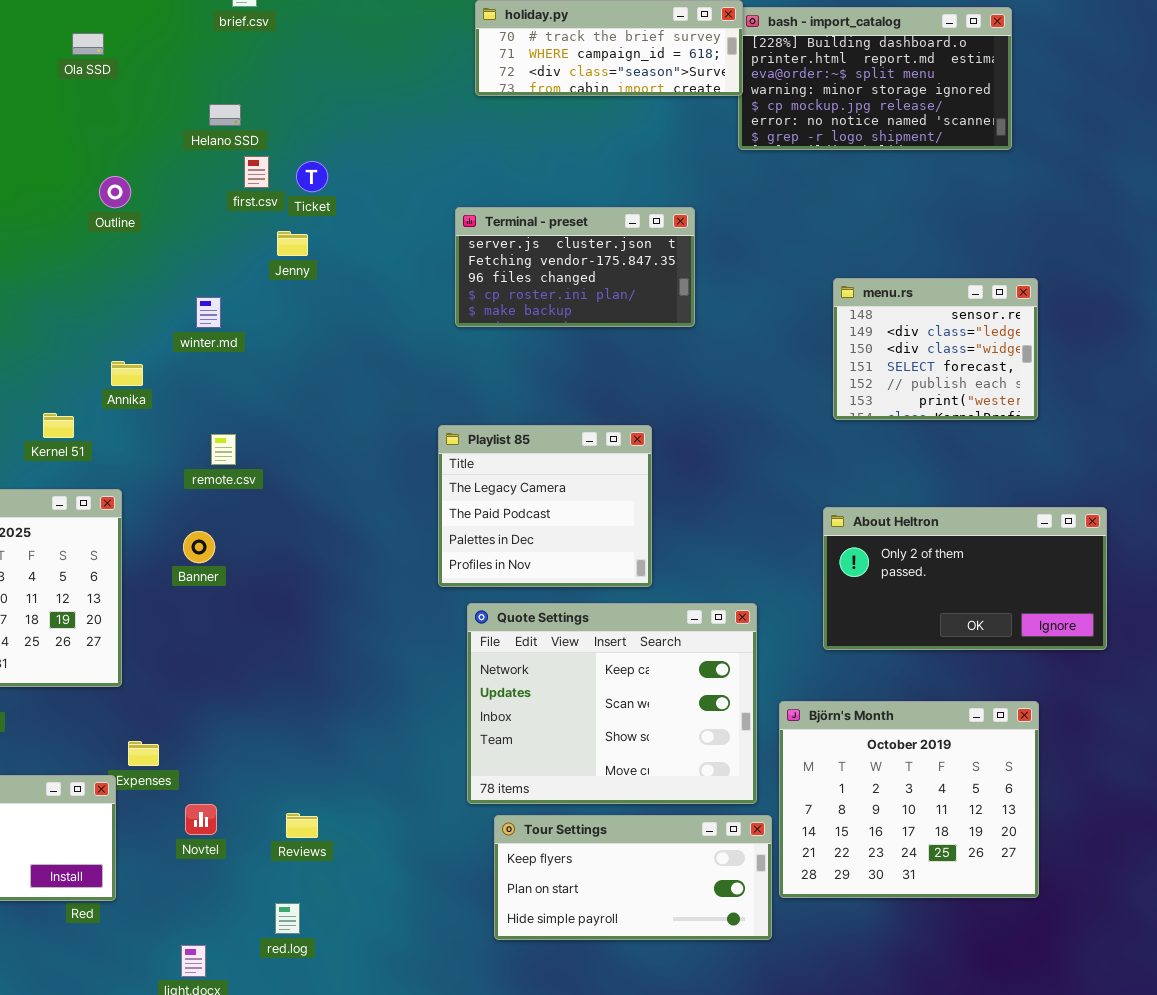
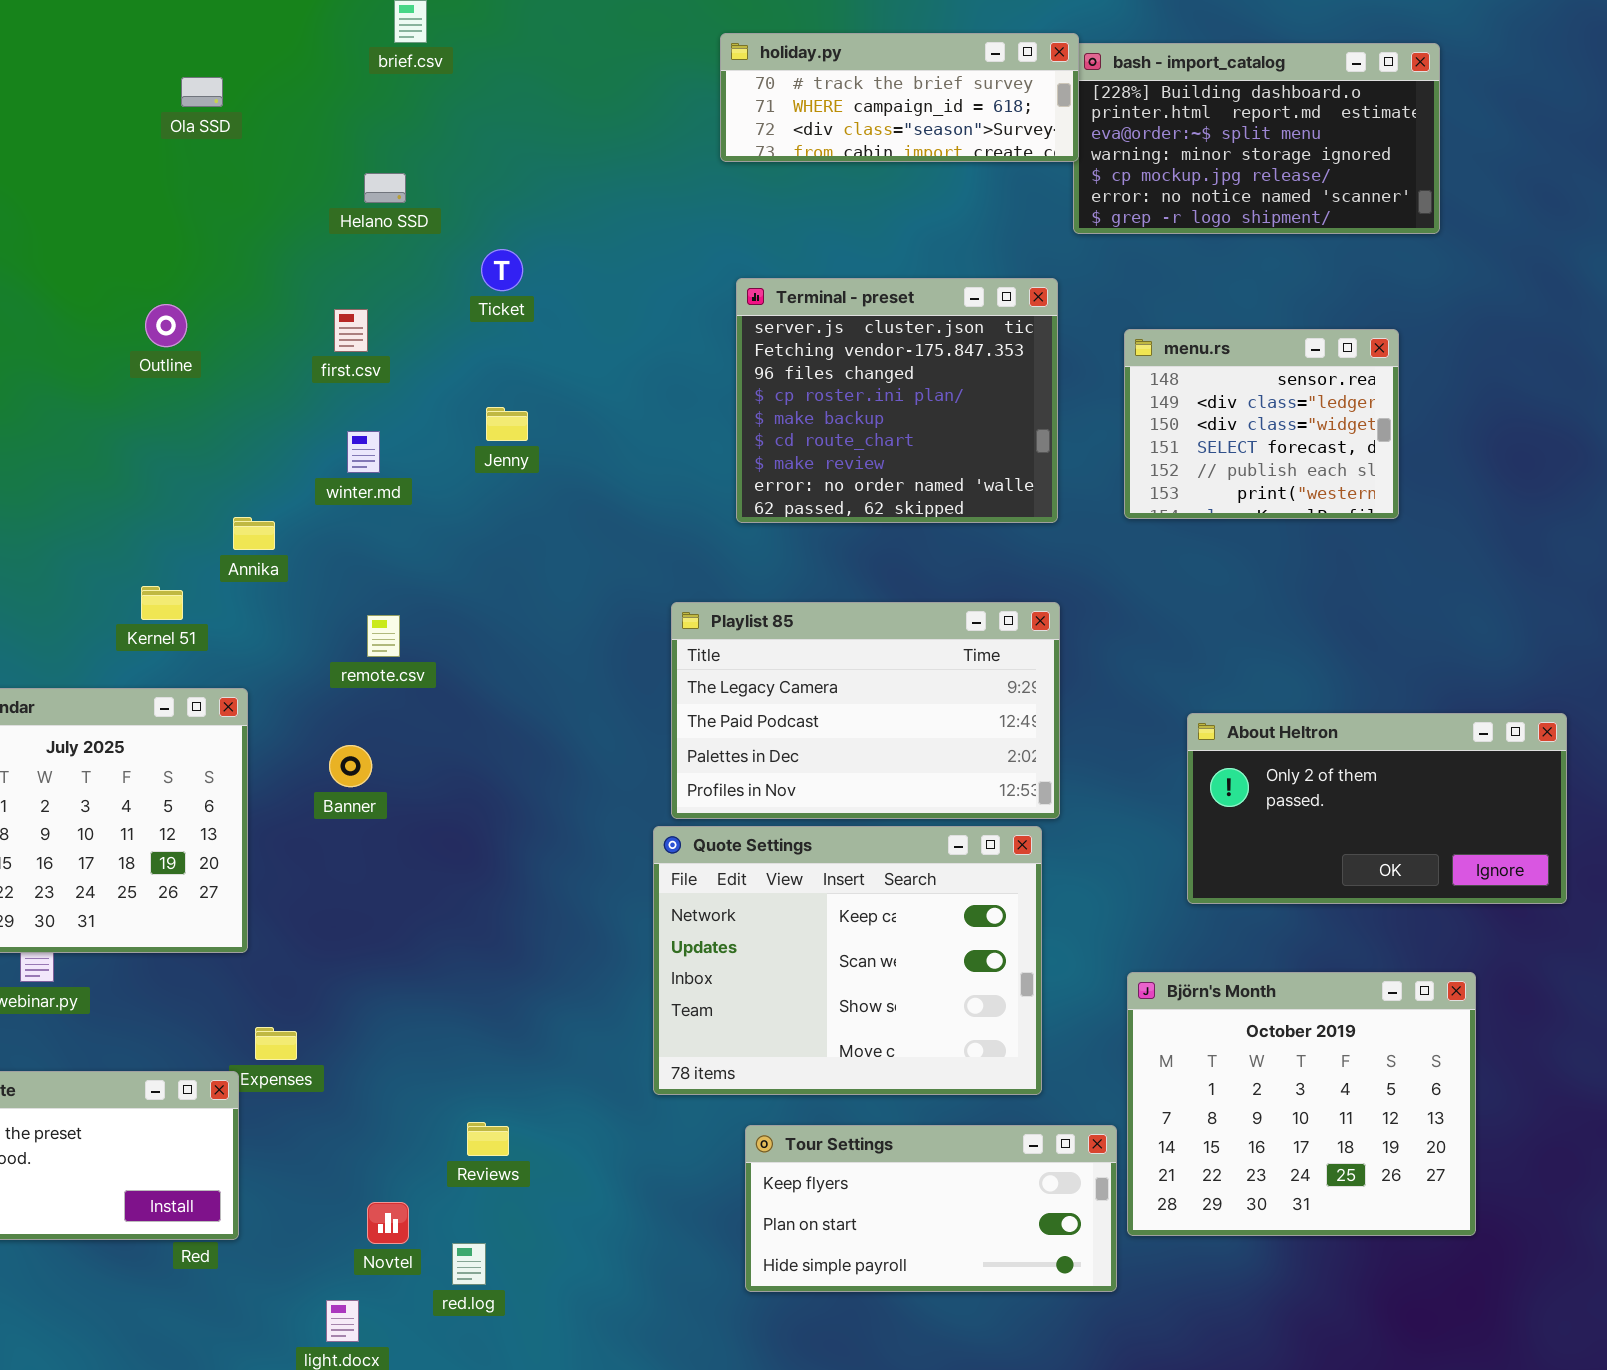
first.csv: [244,156,269,188] -> [334,309,368,352], moved
Outline: [99,176,131,208] -> [145,304,187,347], moved
Terminal - preset: [455,207,695,327] -> [736,278,1058,523], moved, resized
Jenny: [277,231,308,256] -> [486,407,528,441], moved
menu.rs: [833,278,1038,420] -> [1124,329,1399,519], moved
Playlist 85: [438,425,652,587] -> [671,602,1060,819], resized
Quote Settings: [467,603,757,804] -> [653,826,1042,1095], moved
Novtel: [185,804,217,835] -> [367,1202,409,1244], moved

